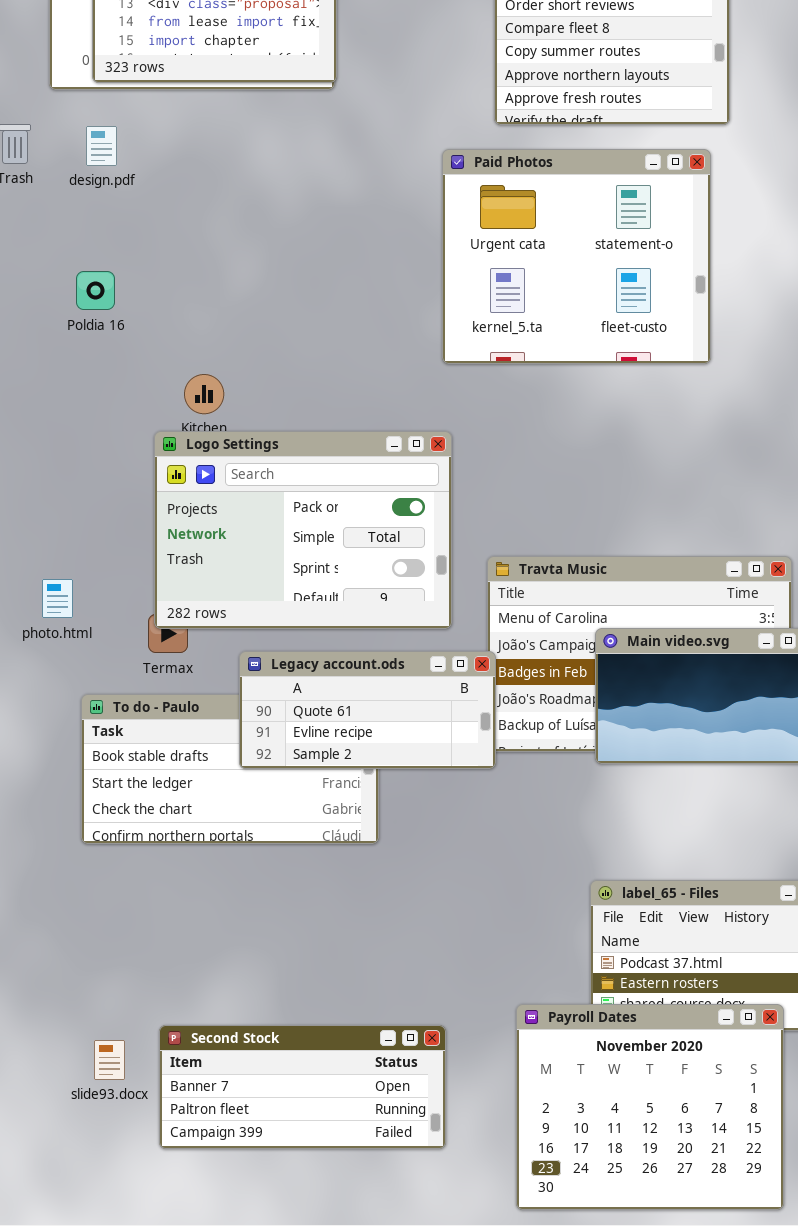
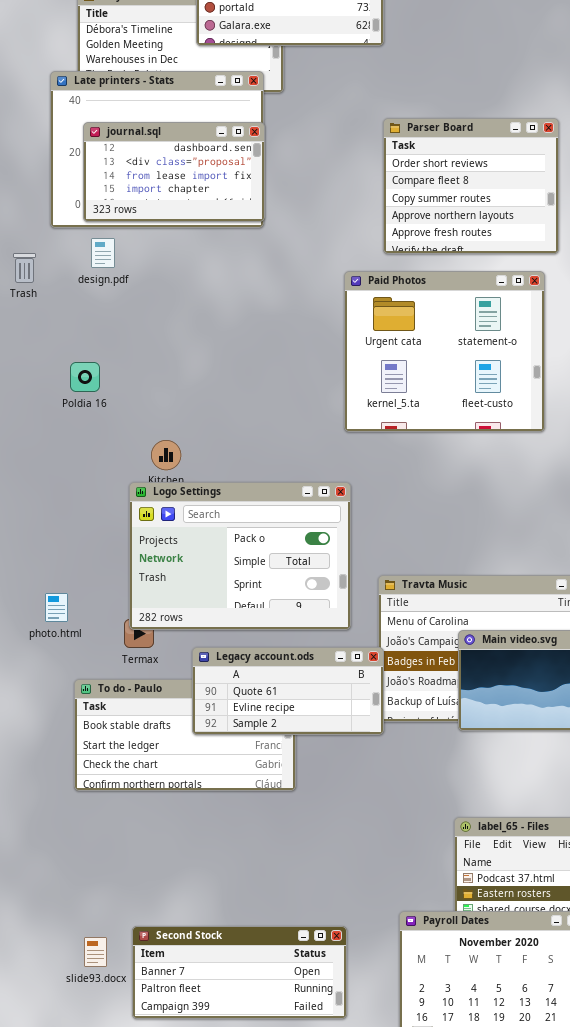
design.pdf: [86,126,117,166] -> [91,238,115,268], moved

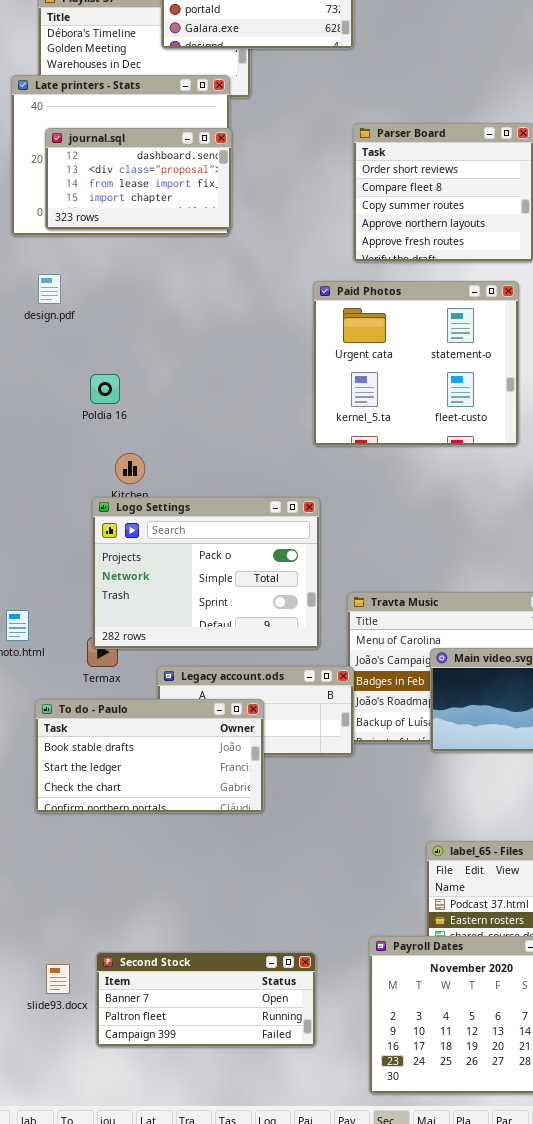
design.pdf: [91,238,115,268] -> [38,274,61,304], moved
Poldia 16: [70,362,100,392] -> [90,374,120,404], moved
To do - Paulo: [74,679,296,791] -> [35,699,264,813], raised

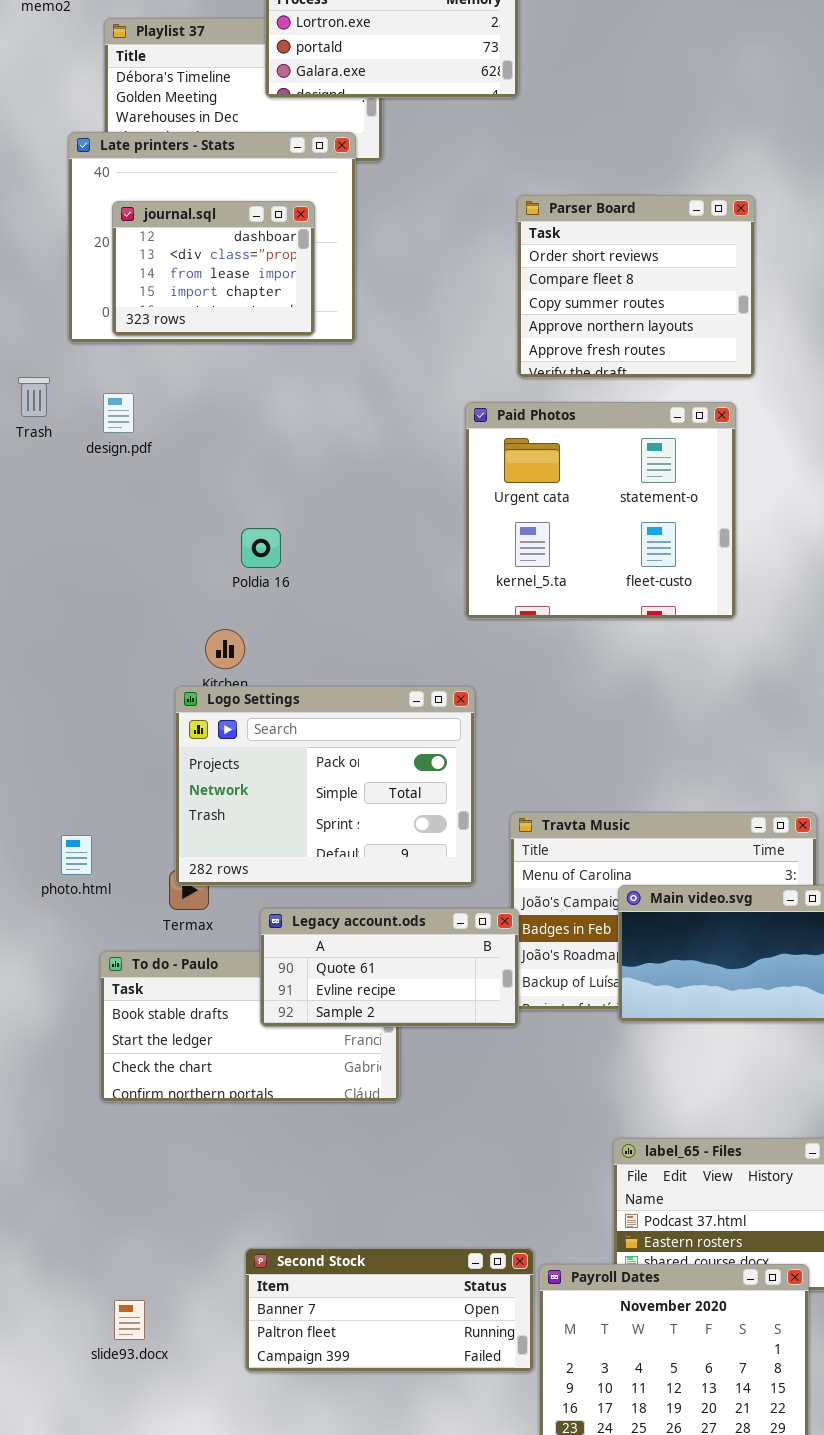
journal.sql: [45,128,232,230] -> [112,201,315,336], resized
Poldia 16: [90,374,120,404] -> [241,528,281,568], moved
Legacy account.ods: [157,666,354,756] -> [260,908,519,1027], raised
Second Stock: [96,952,316,1047] -> [245,1248,534,1372], moved

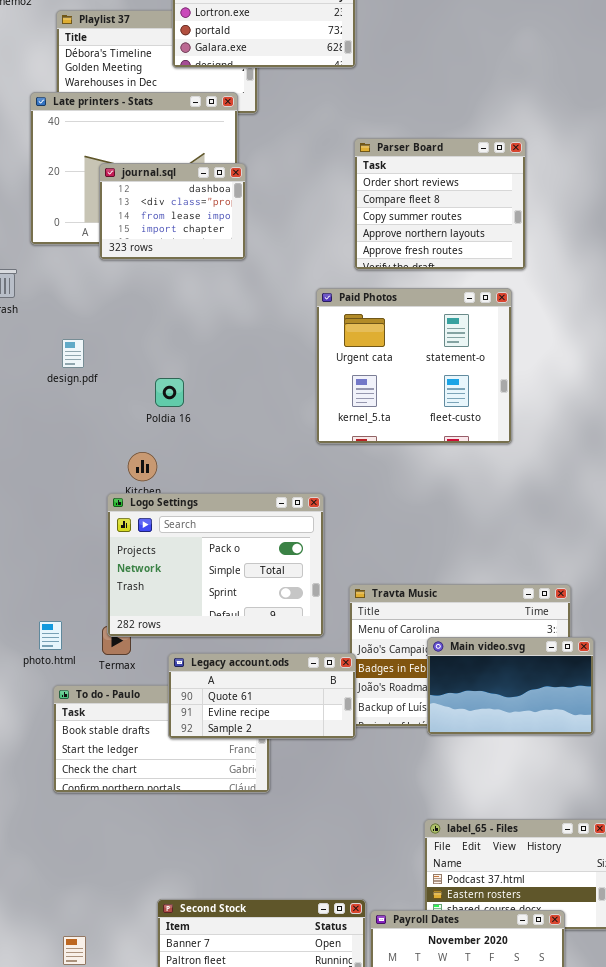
journal.sql: [112,201,315,336] -> [99,163,246,260], moved
design.pdf: [103,393,134,433] -> [62,339,84,368], moved
photo.html: [61,835,92,875] -> [39,621,62,650], moved

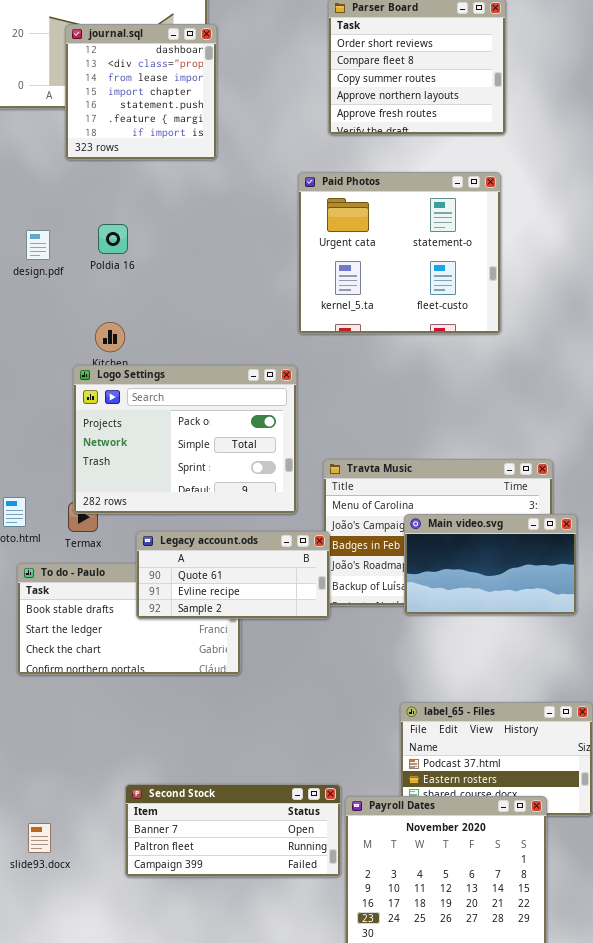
journal.sql: [99,163,246,260] -> [65,24,217,160], resized
Paid Photos: [316,288,512,444] -> [298,172,501,334], moved
design.pdf: [62,339,84,368] -> [26,230,50,260], moved
Poldia 16: [155,378,184,407] -> [98,224,128,254], moved

